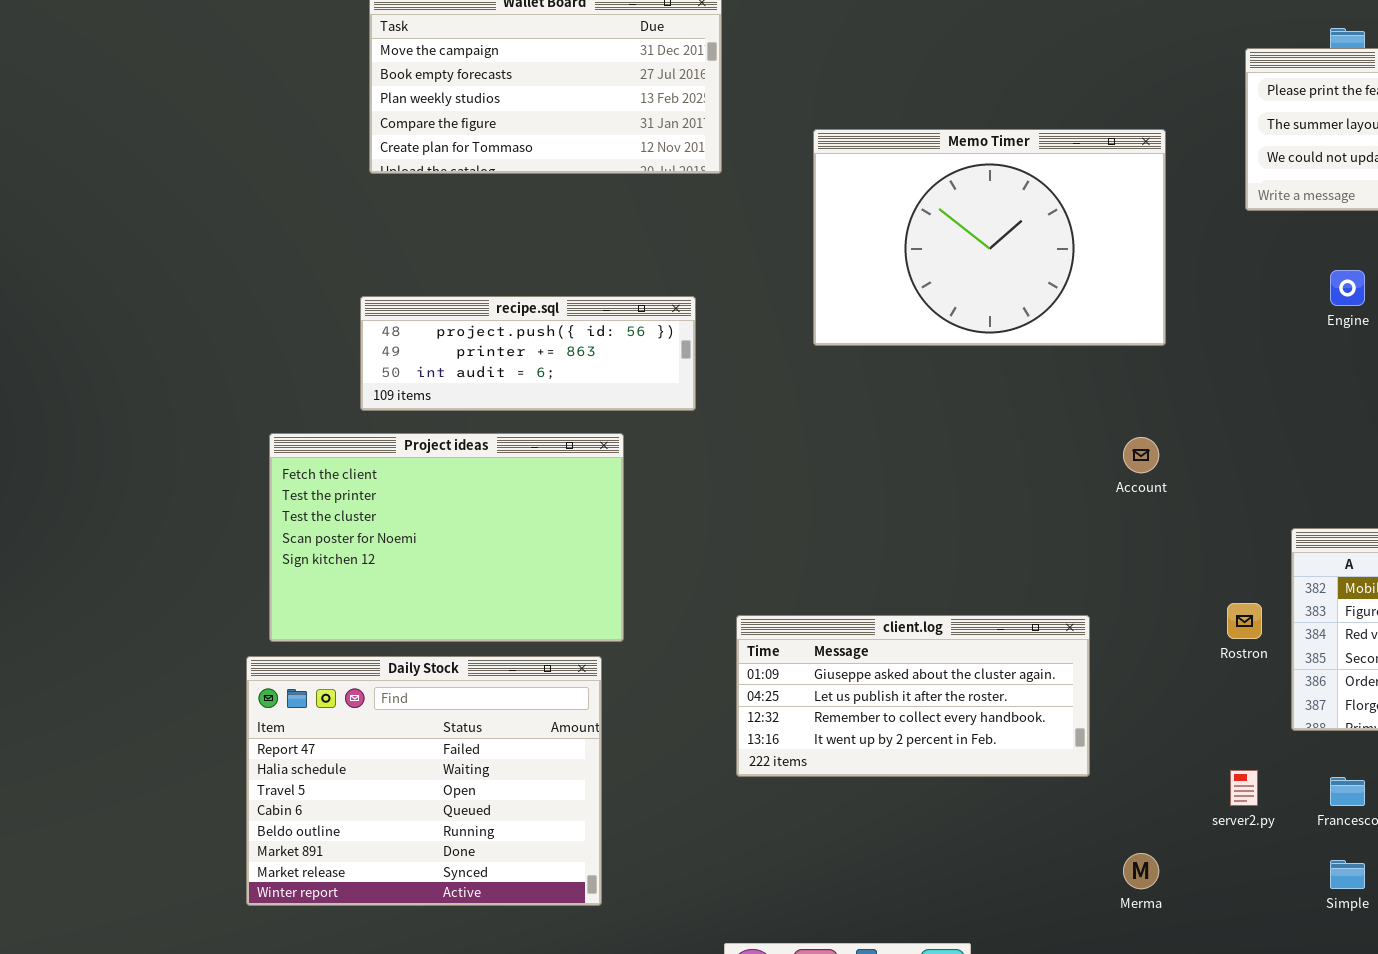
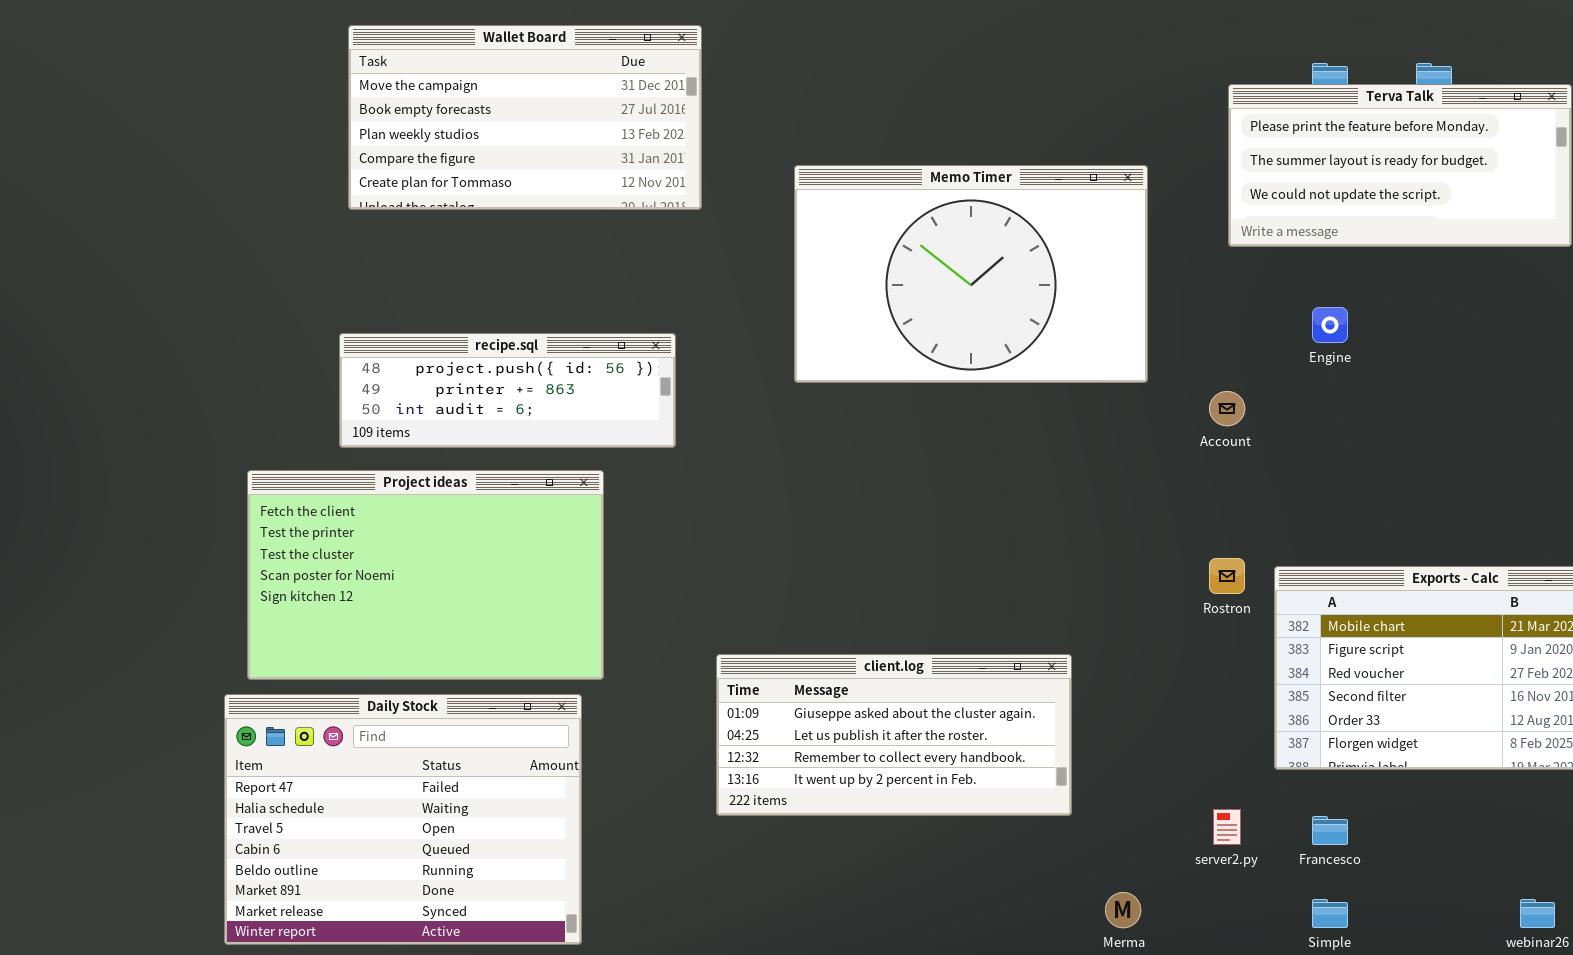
Account: [1123,437,1159,473] -> [1209,391,1245,426], moved
Rostron: [1227,603,1262,639] -> [1209,558,1245,594], moved

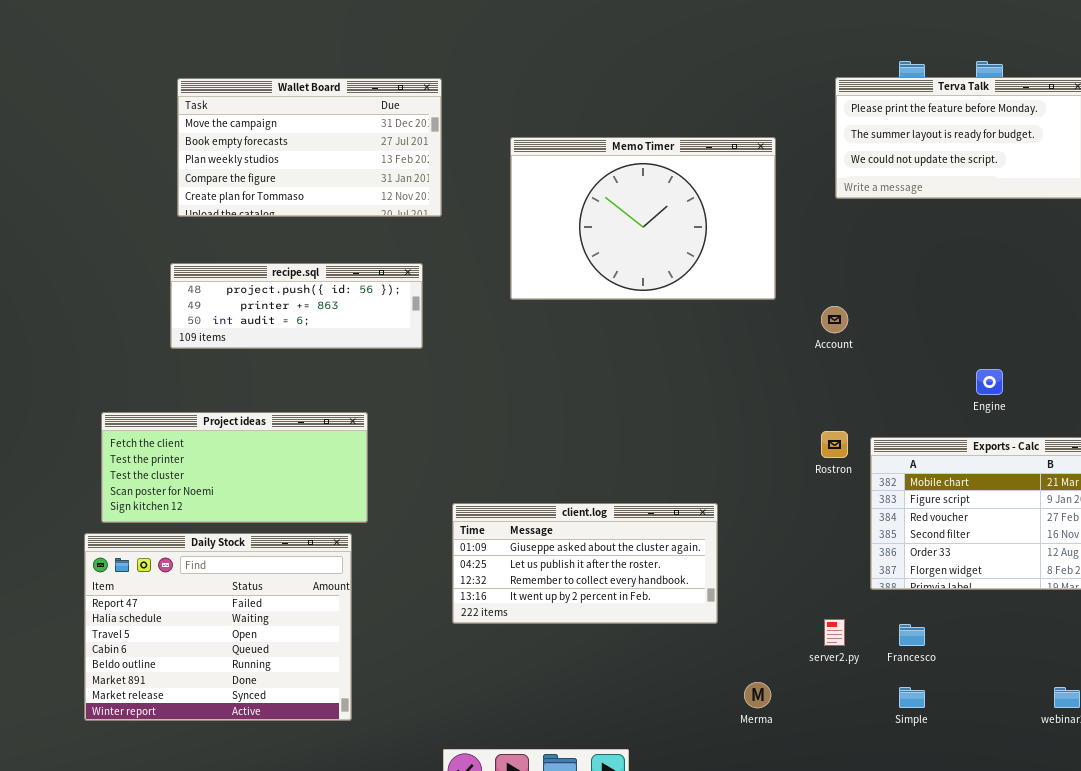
Wallet Board: [348,25,702,210] -> [177,78,442,217], moved
Engine: [1312,307,1348,343] -> [976,369,1003,395], moved
Project ideas: [247,470,604,680] -> [101,412,368,523], resized

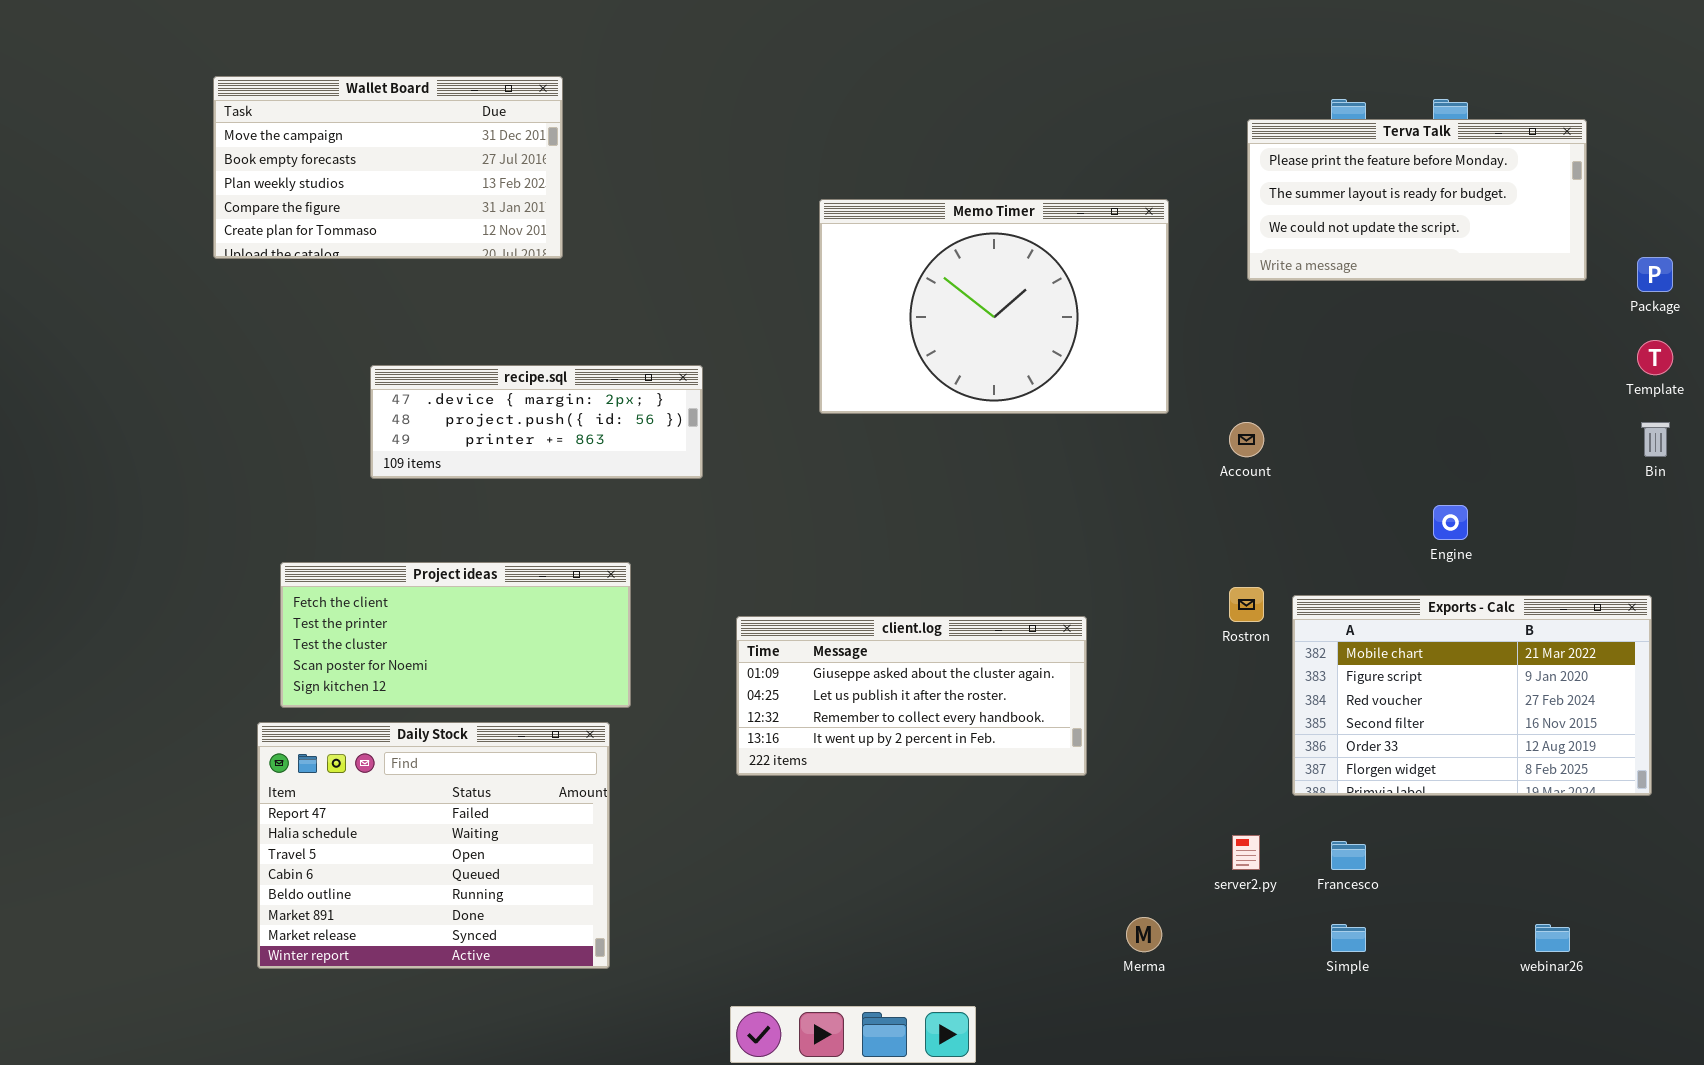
Wallet Board: [177,78,442,217] -> [213,76,563,259], moved
recipe.sql: [170,263,423,349] -> [370,365,703,479], scrolled up 1 row
client.log: [452,503,718,624] -> [736,616,1087,776], moved

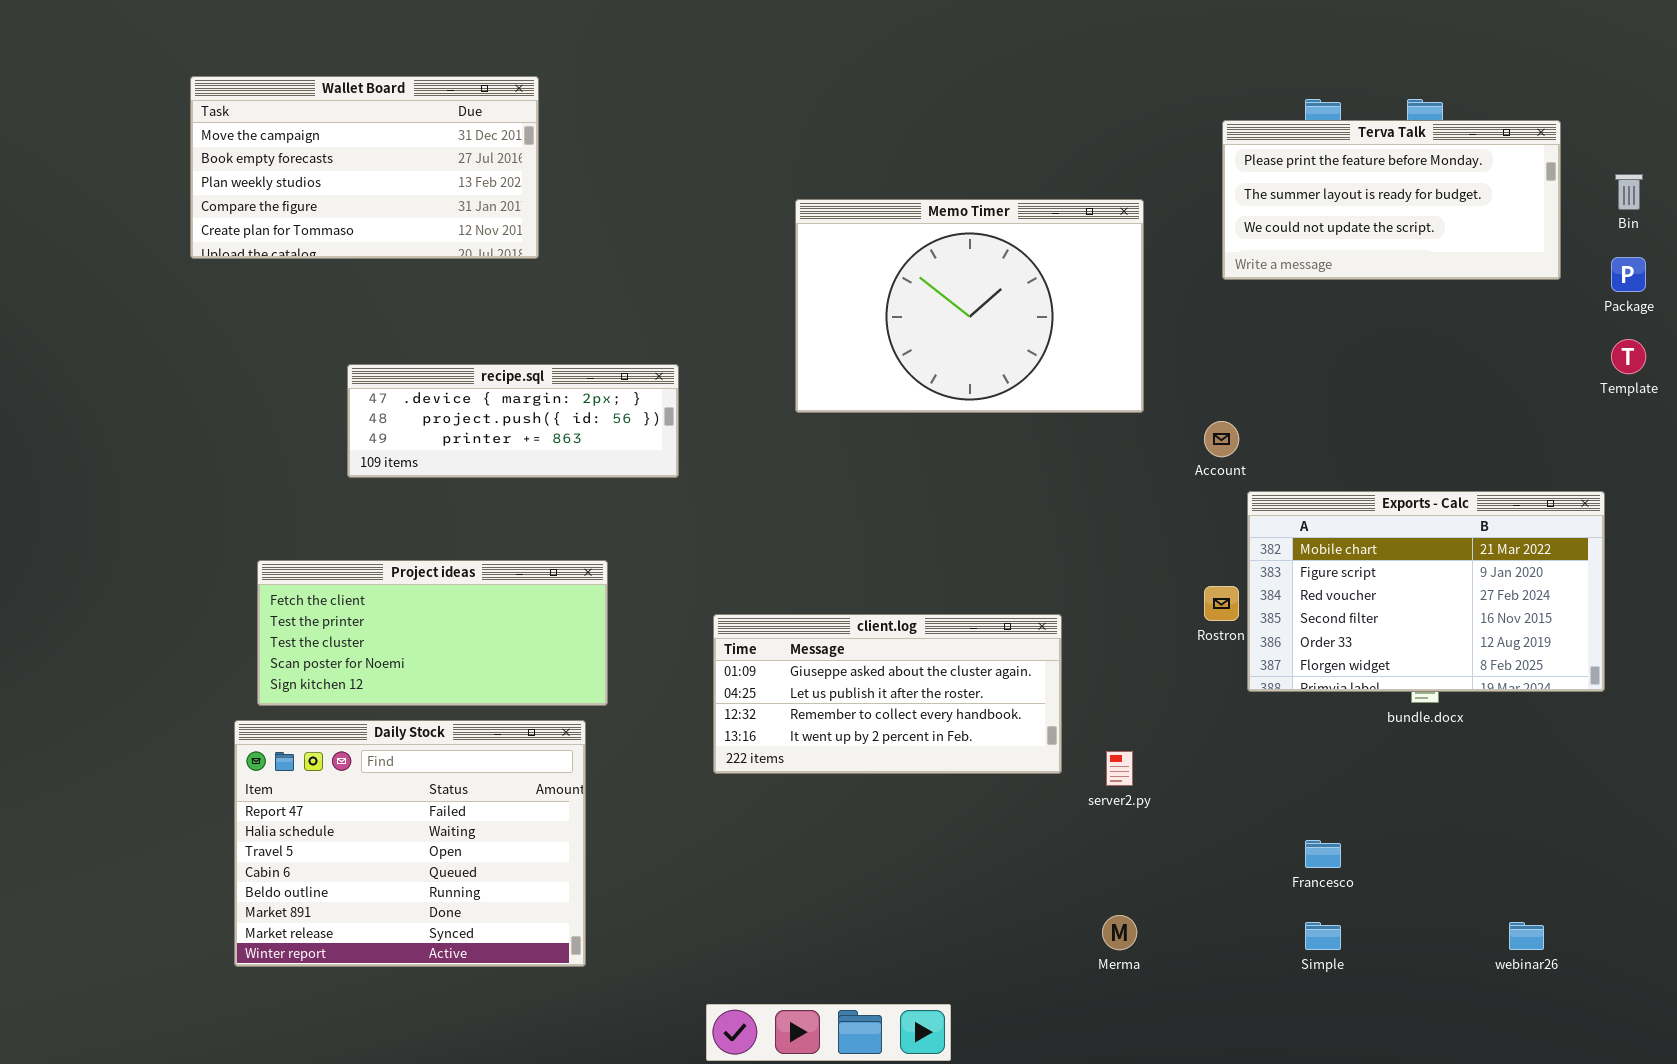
Bin: [1641,422,1670,457] -> [1615,174,1643,210], moved
Exports - Calc: [1292,595,1652,796] -> [1247,491,1605,692], moved
server2.py: [1232,835,1260,870] -> [1106,751,1133,786], moved

